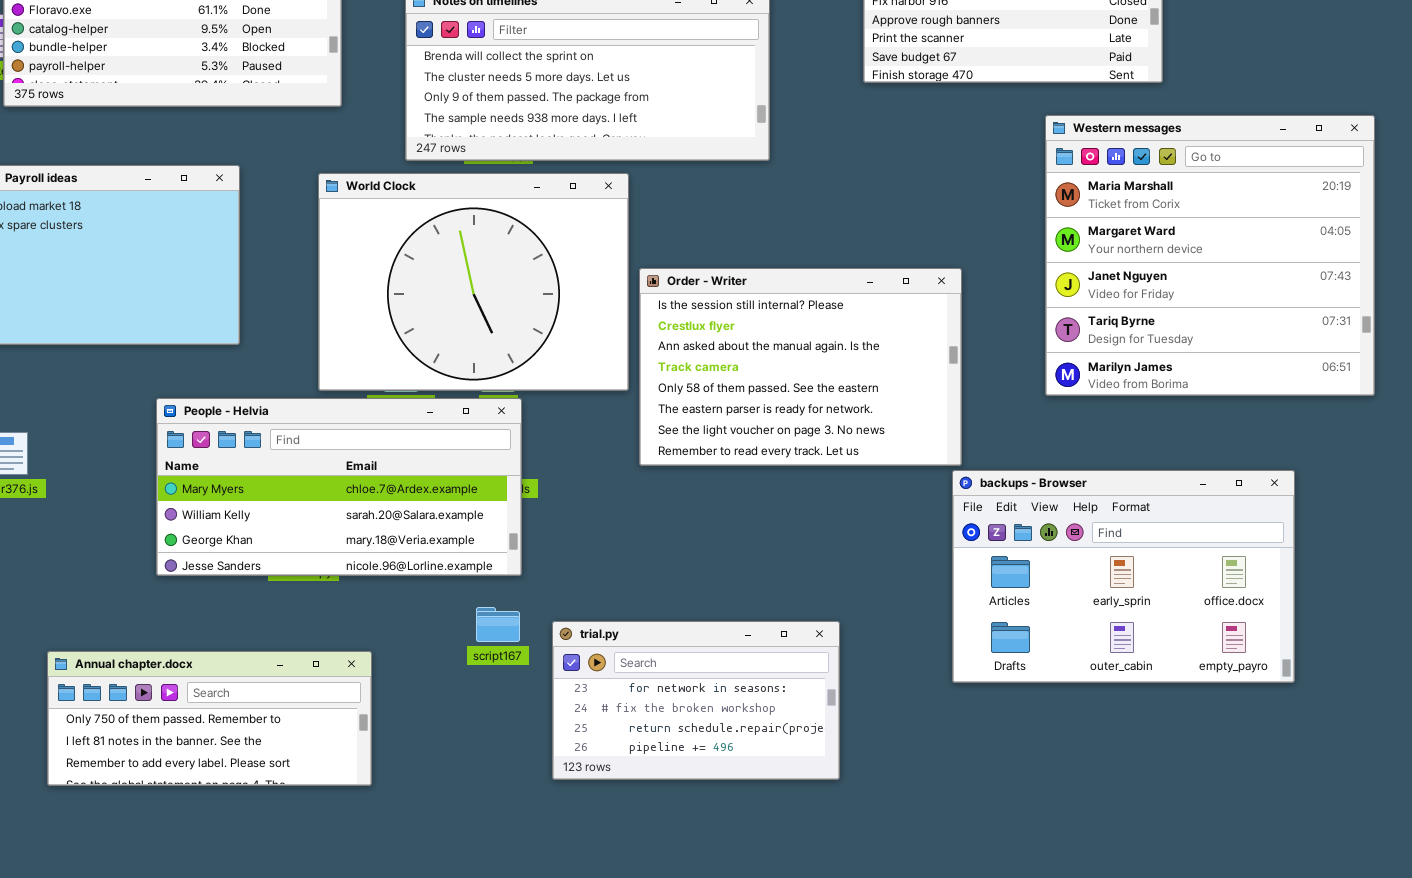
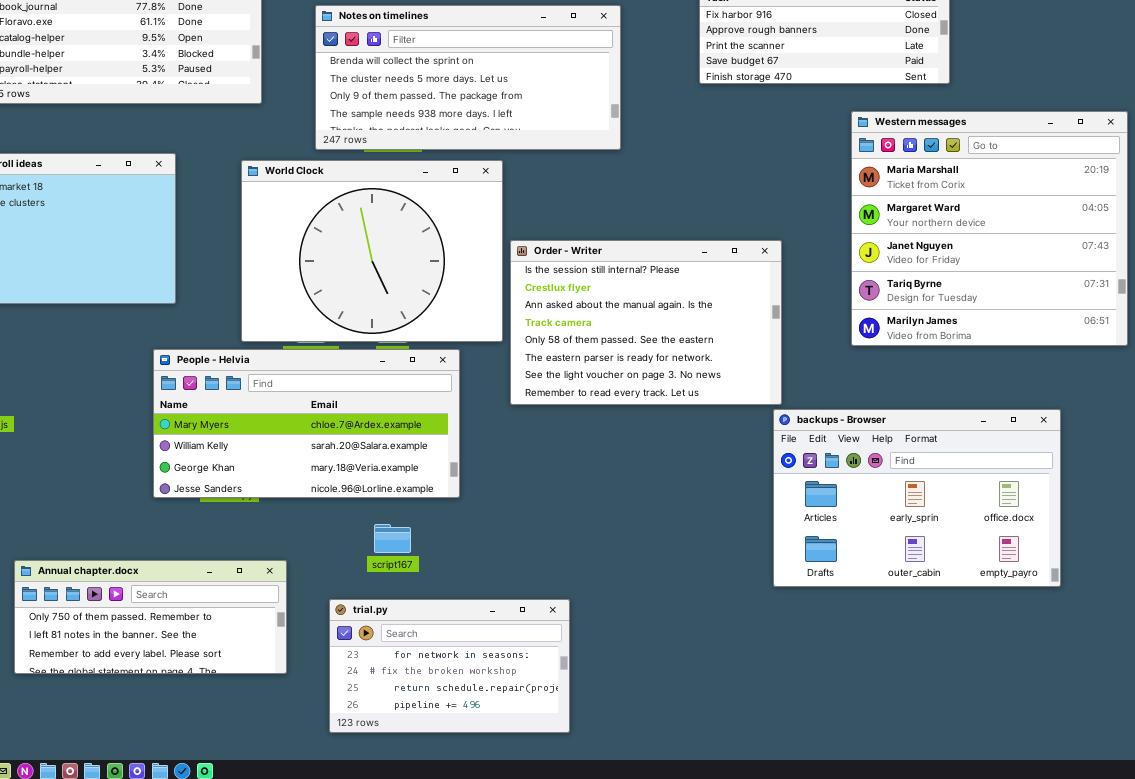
People - Helvia: [156,398,522,576] -> [153,349,460,498], moved
trial.py: [552,621,840,780] -> [329,599,570,733], moved

